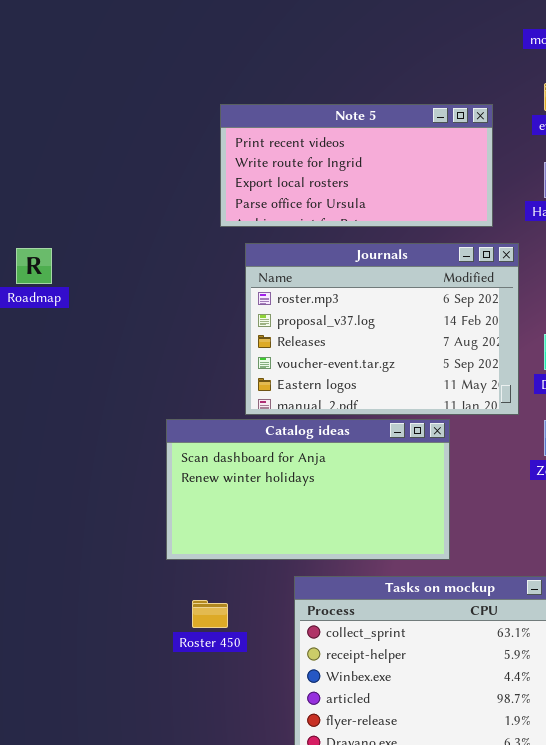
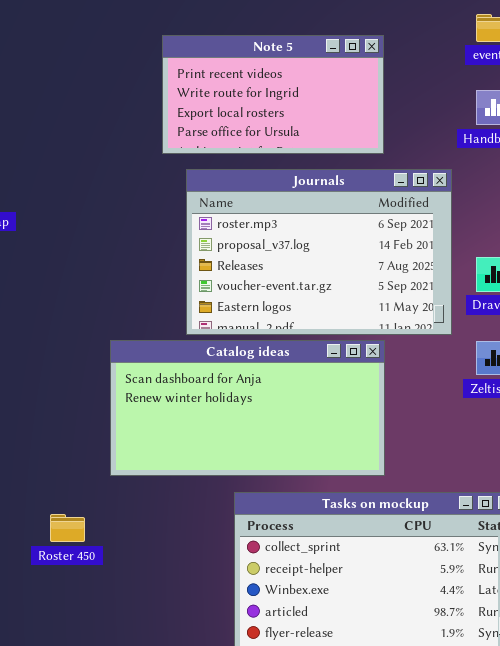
Note 5: [220,104,493,227] -> [162,35,384,154], resized
Roster 450: [192,600,228,628] -> [50,514,85,542], moved

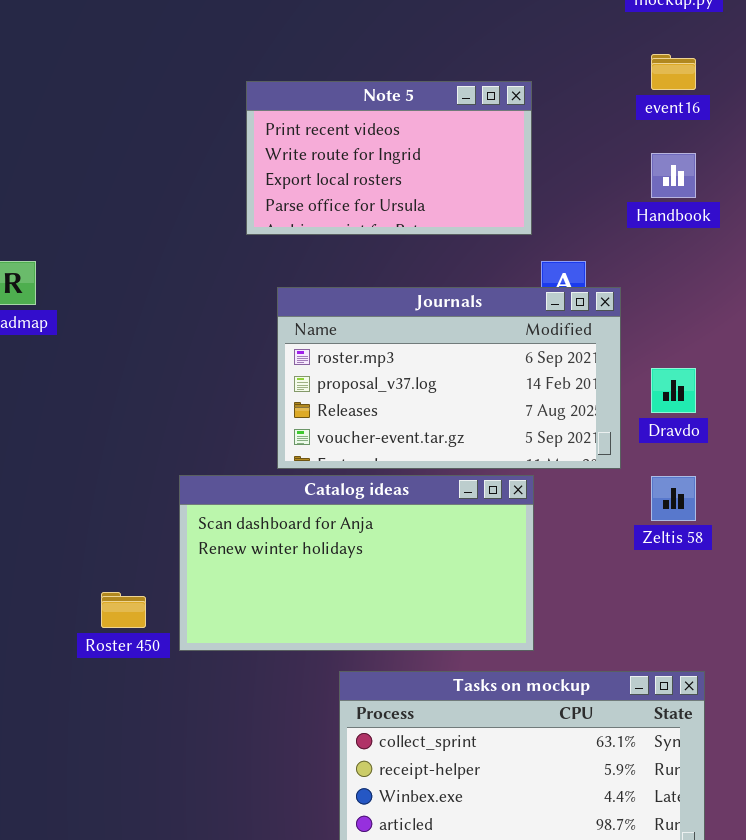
Journals: [186,169,452,335] -> [277,287,621,469], resized
Roster 450: [50,514,85,542] -> [101,592,146,628], moved

